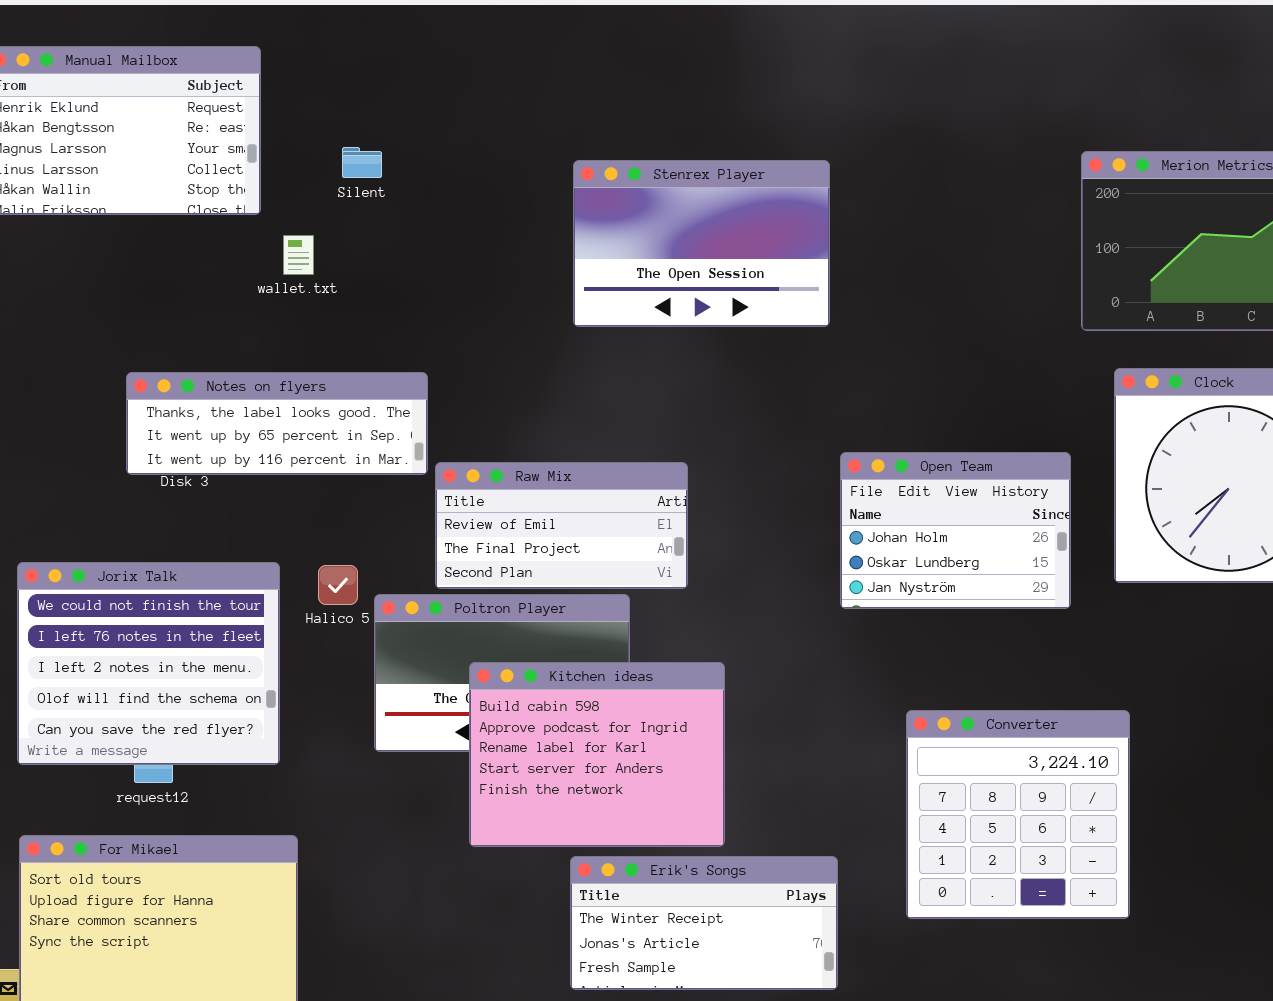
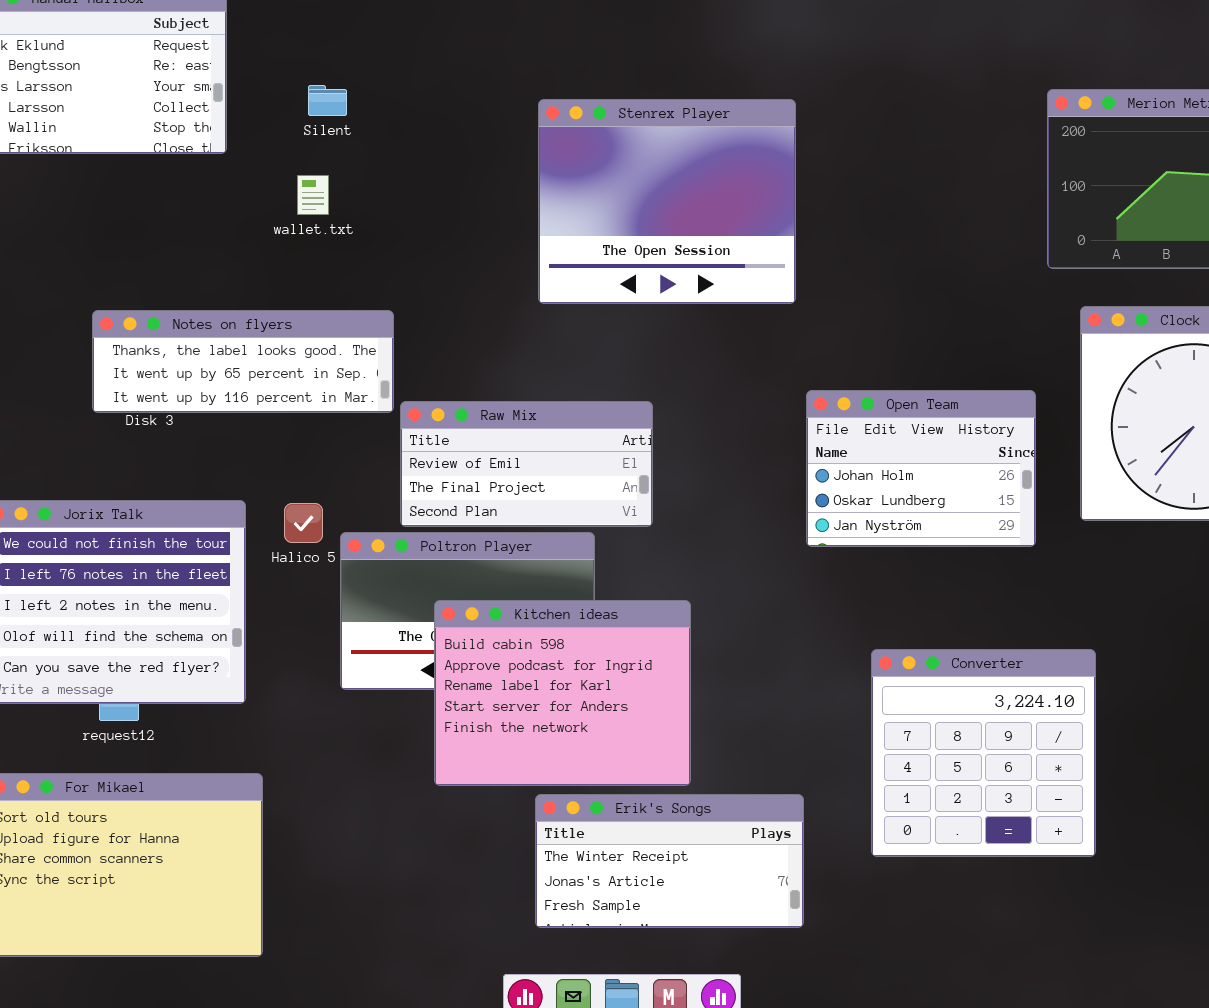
Stenrex Player: [573,160,830,327] -> [538,99,796,304], resized
wallet.txt: [283,235,314,275] -> [297,175,329,215], moved

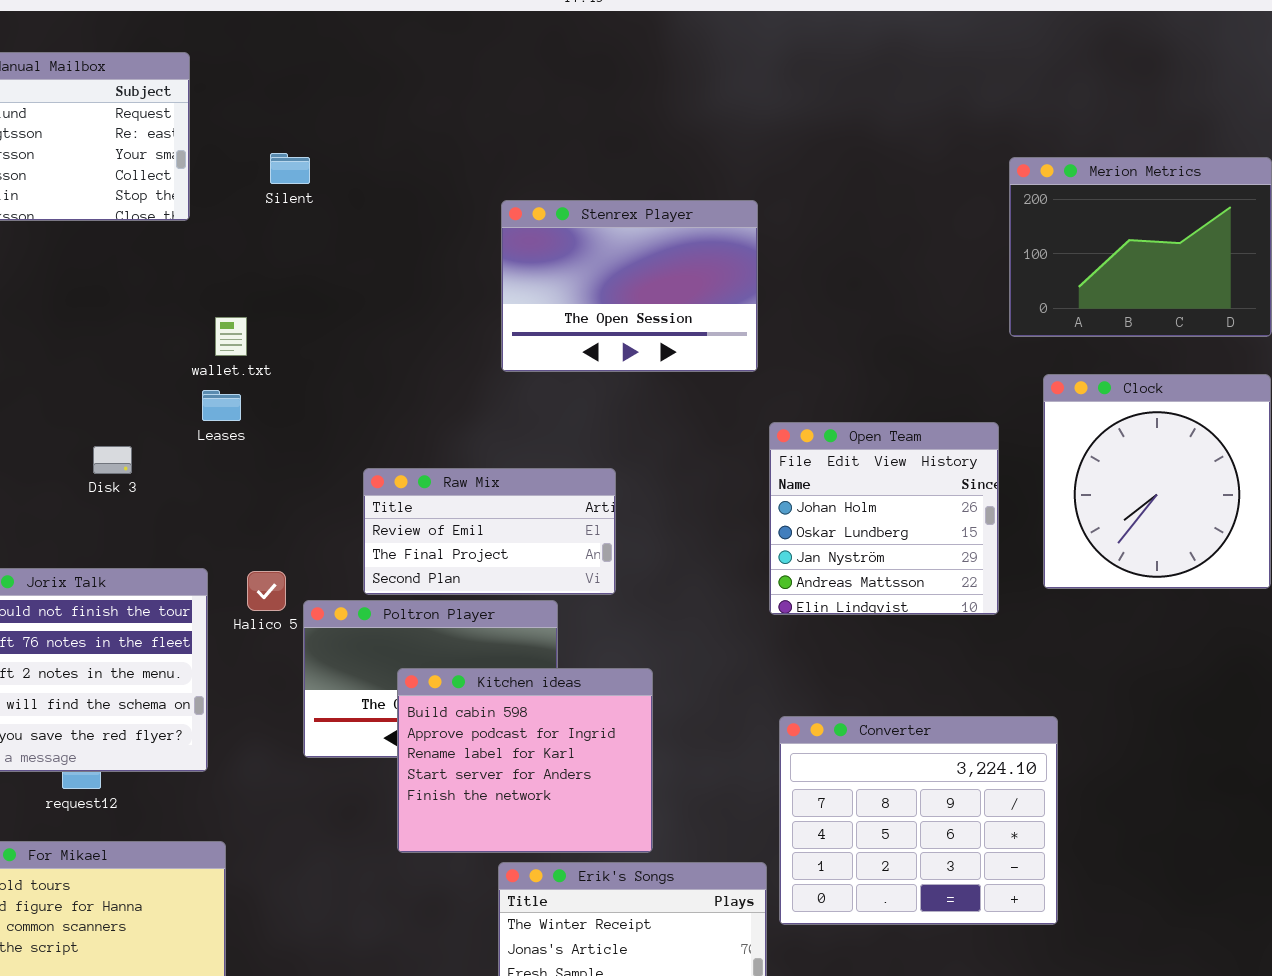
Stenrex Player: [538,99,796,304] -> [501,200,758,372], resized
wallet.txt: [297,175,329,215] -> [215,317,247,356], moved
Notes on flyers: [92,310,394,413] -> none, closed
Open Team: [806,390,1036,547] -> [769,422,999,615], resized
Converter: [871,649,1096,857] -> [779,716,1058,925], resized

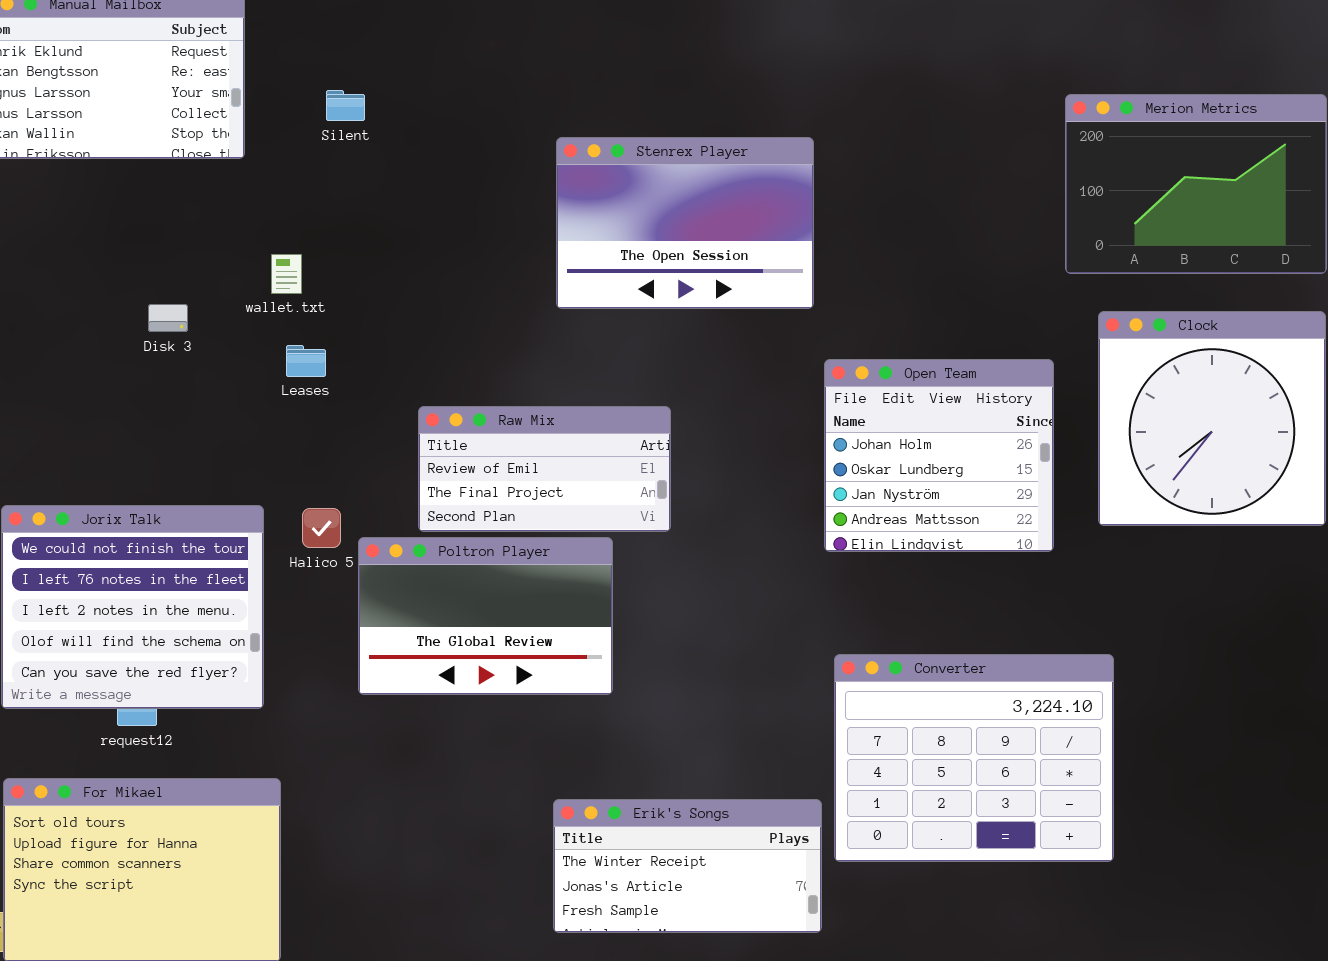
Leases: [202,390,241,421] -> [286,345,326,377], moved
Disk 3: [93,446,132,474] -> [148,304,188,332], moved
Kitchen ideas: [397,668,653,853] -> none, closed

